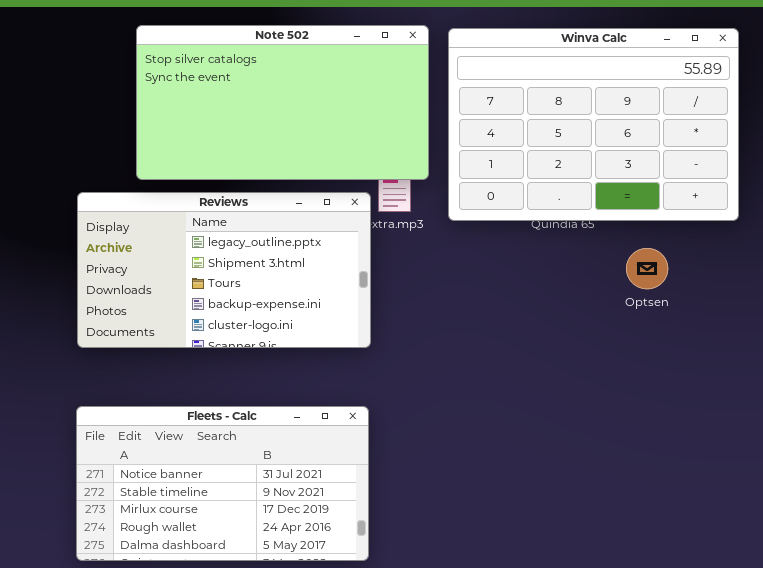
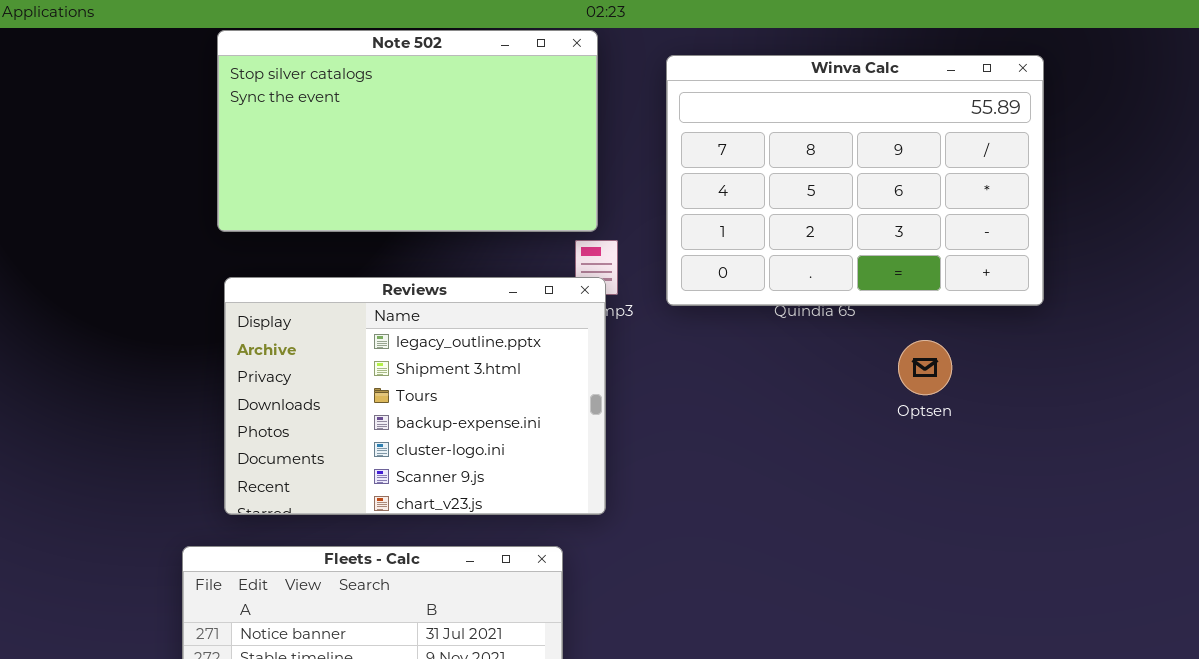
Note 502: [136,25,429,180] -> [217,30,598,232], moved
Reviews: [77,192,371,348] -> [224,277,606,515], moved, resized

